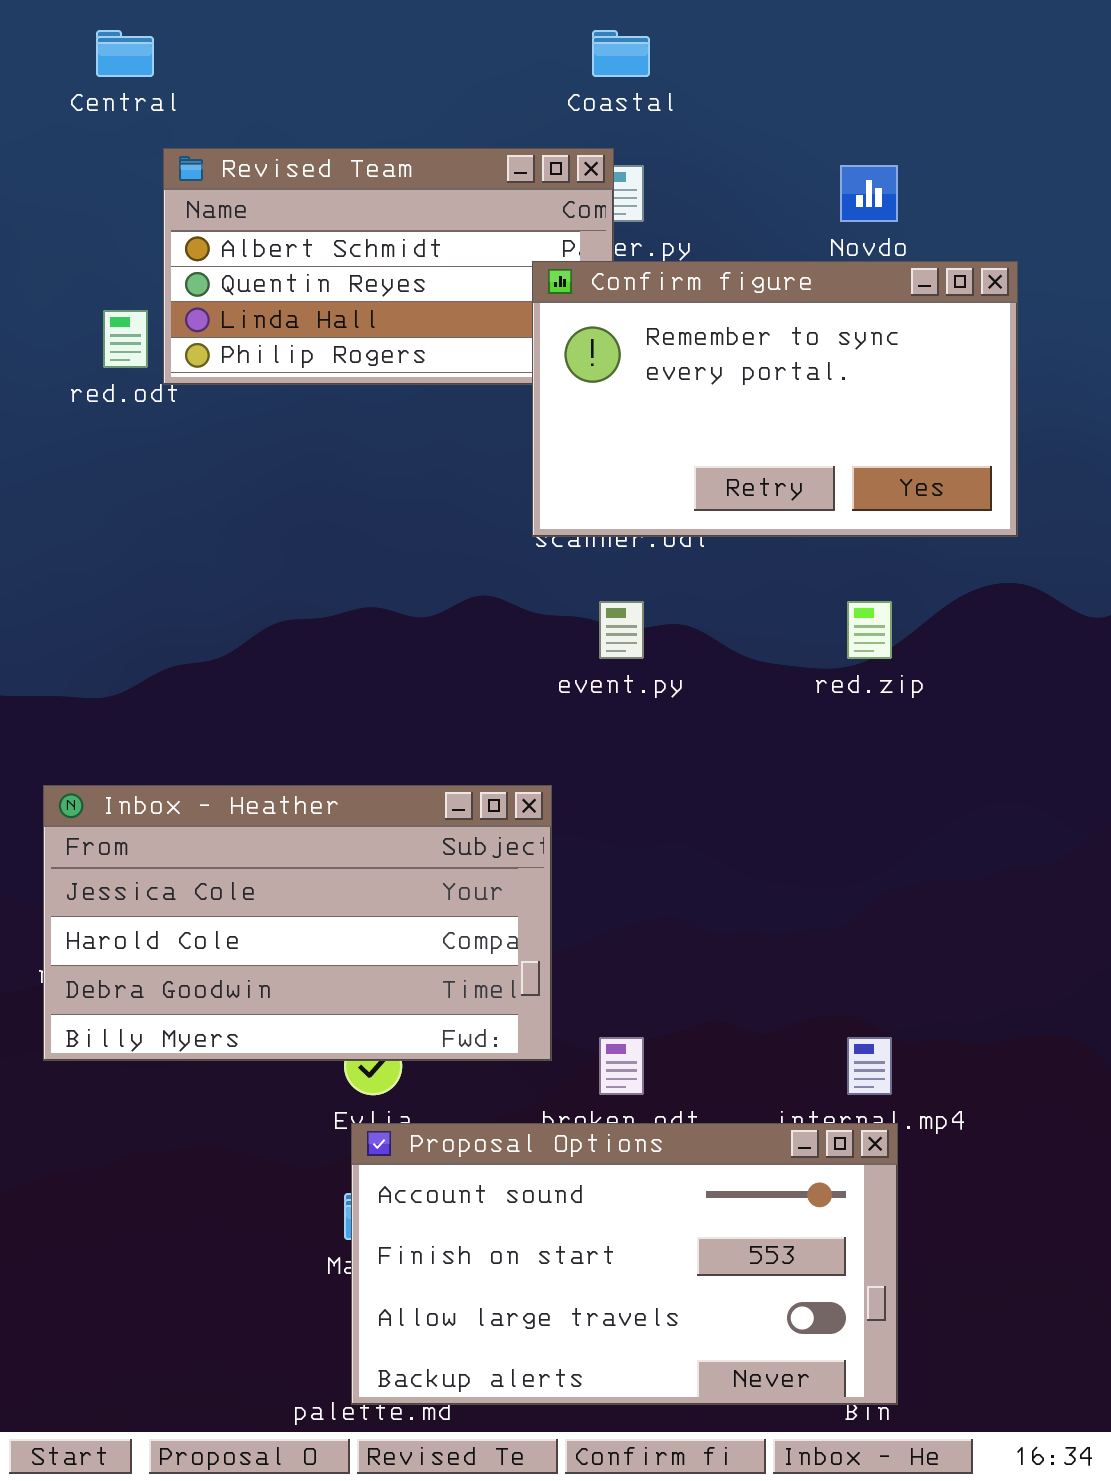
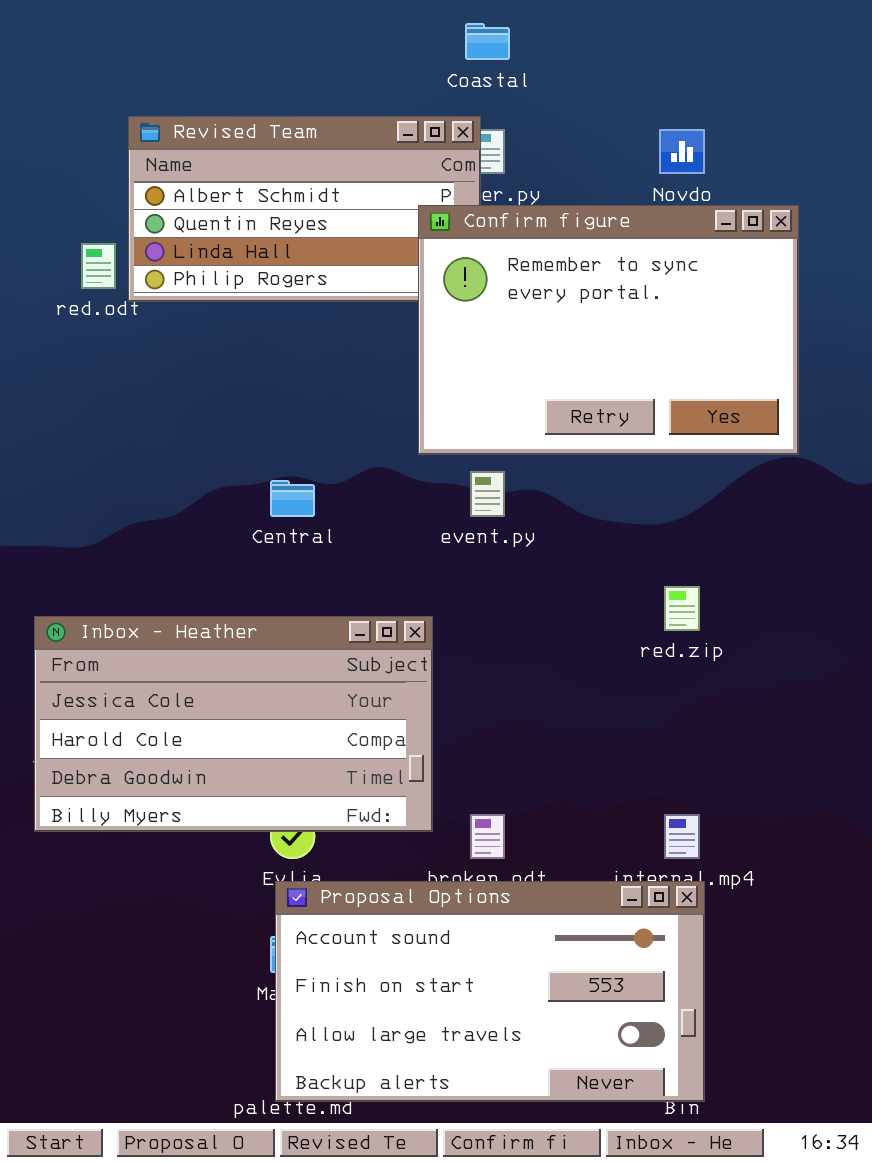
Central: [96,30,154,77] -> [270,480,315,517], moved
Confirm figure: [532,261,1018,537] -> [418,205,799,455], resized
red.zip: [847,601,892,659] -> [664,586,700,631], moved

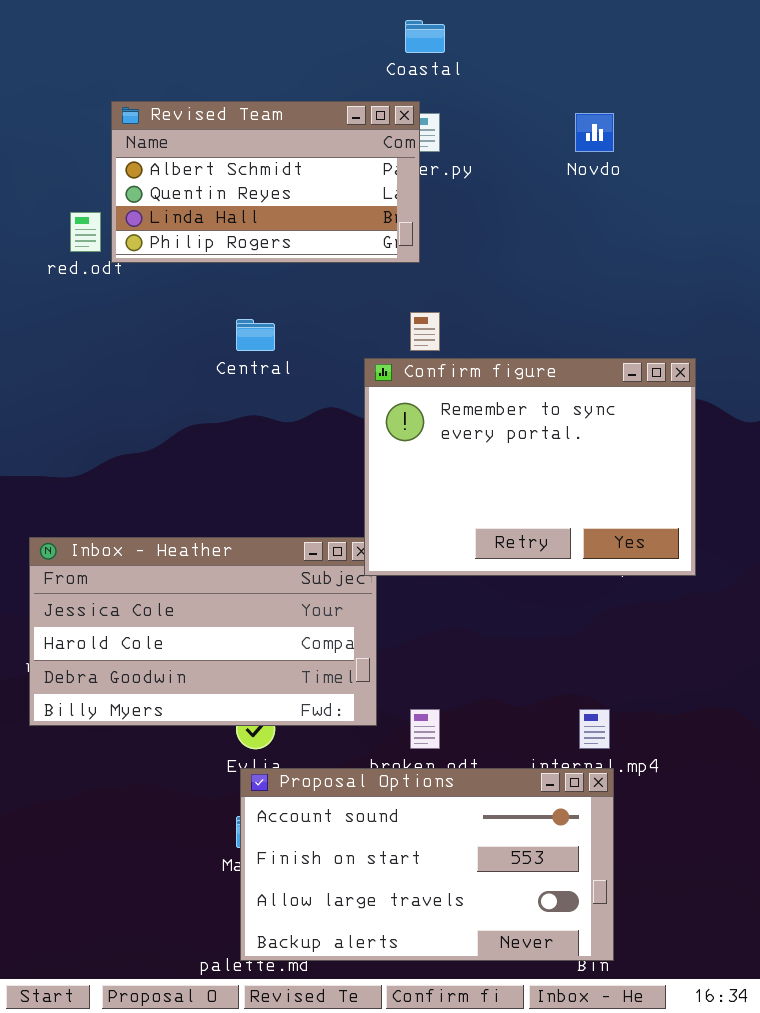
Confirm figure: [418,205,799,455] -> [364,358,696,576], moved
Central: [270,480,315,517] -> [236,319,275,351], moved

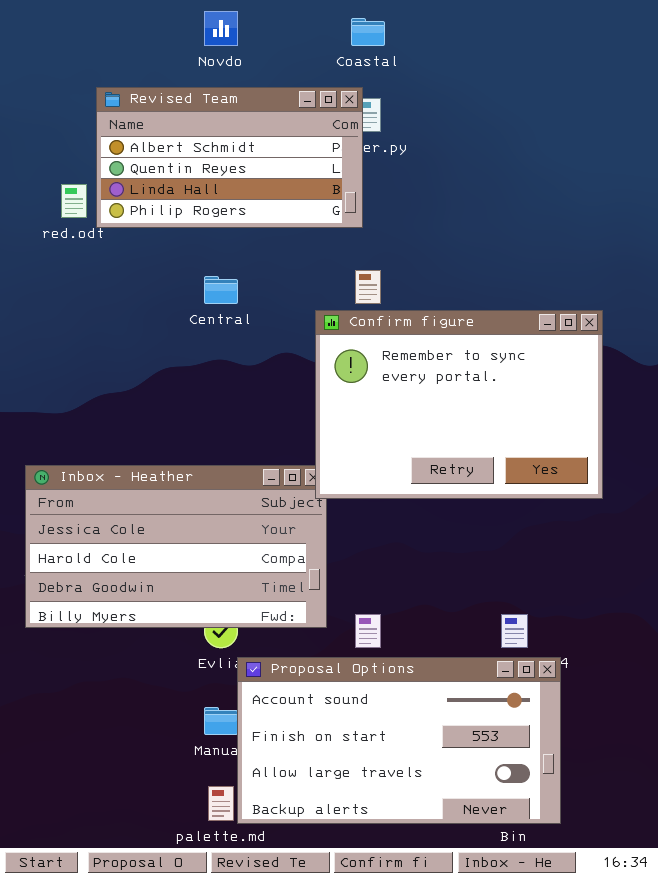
Novdo: [575,113,614,152] -> [204,11,238,46], moved
Proposal Options: [240,768,614,961] -> [237,657,561,824], moved

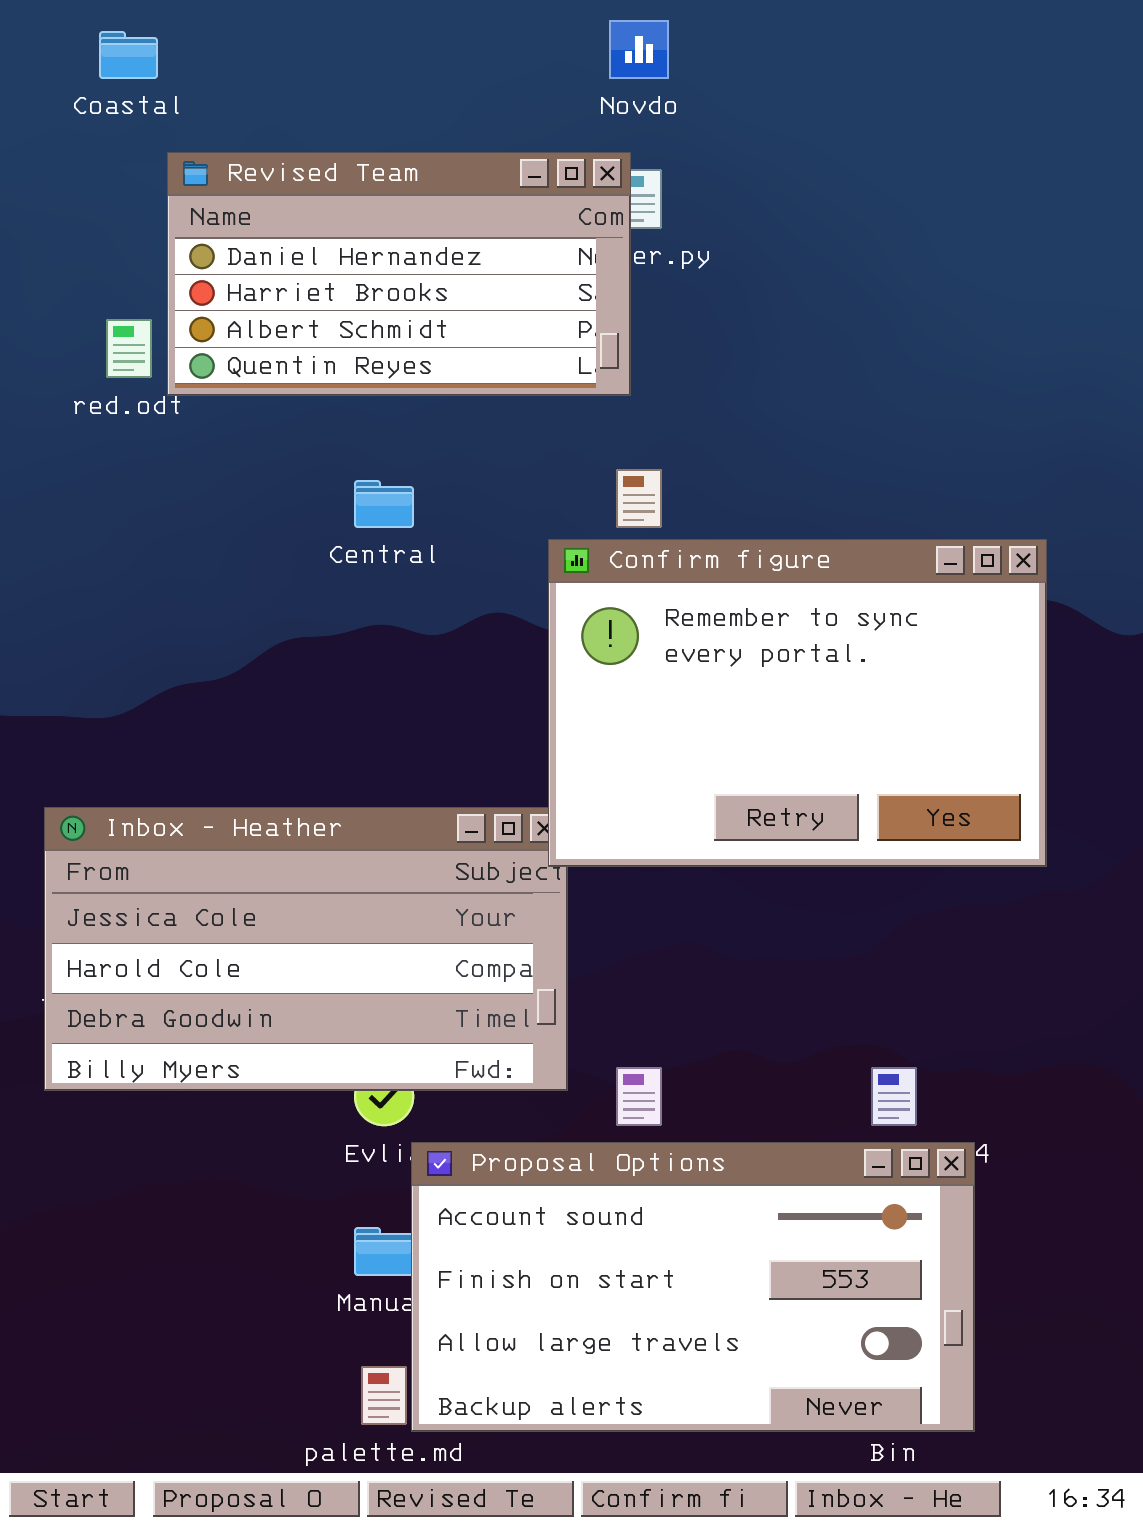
Novdo: [204,11,238,46] -> [609,20,669,79], moved
Coastal: [351,18,385,46] -> [99,31,158,79], moved
Revised Team: [96,87,363,228] -> [167,152,631,396], scrolled up 2 rows

